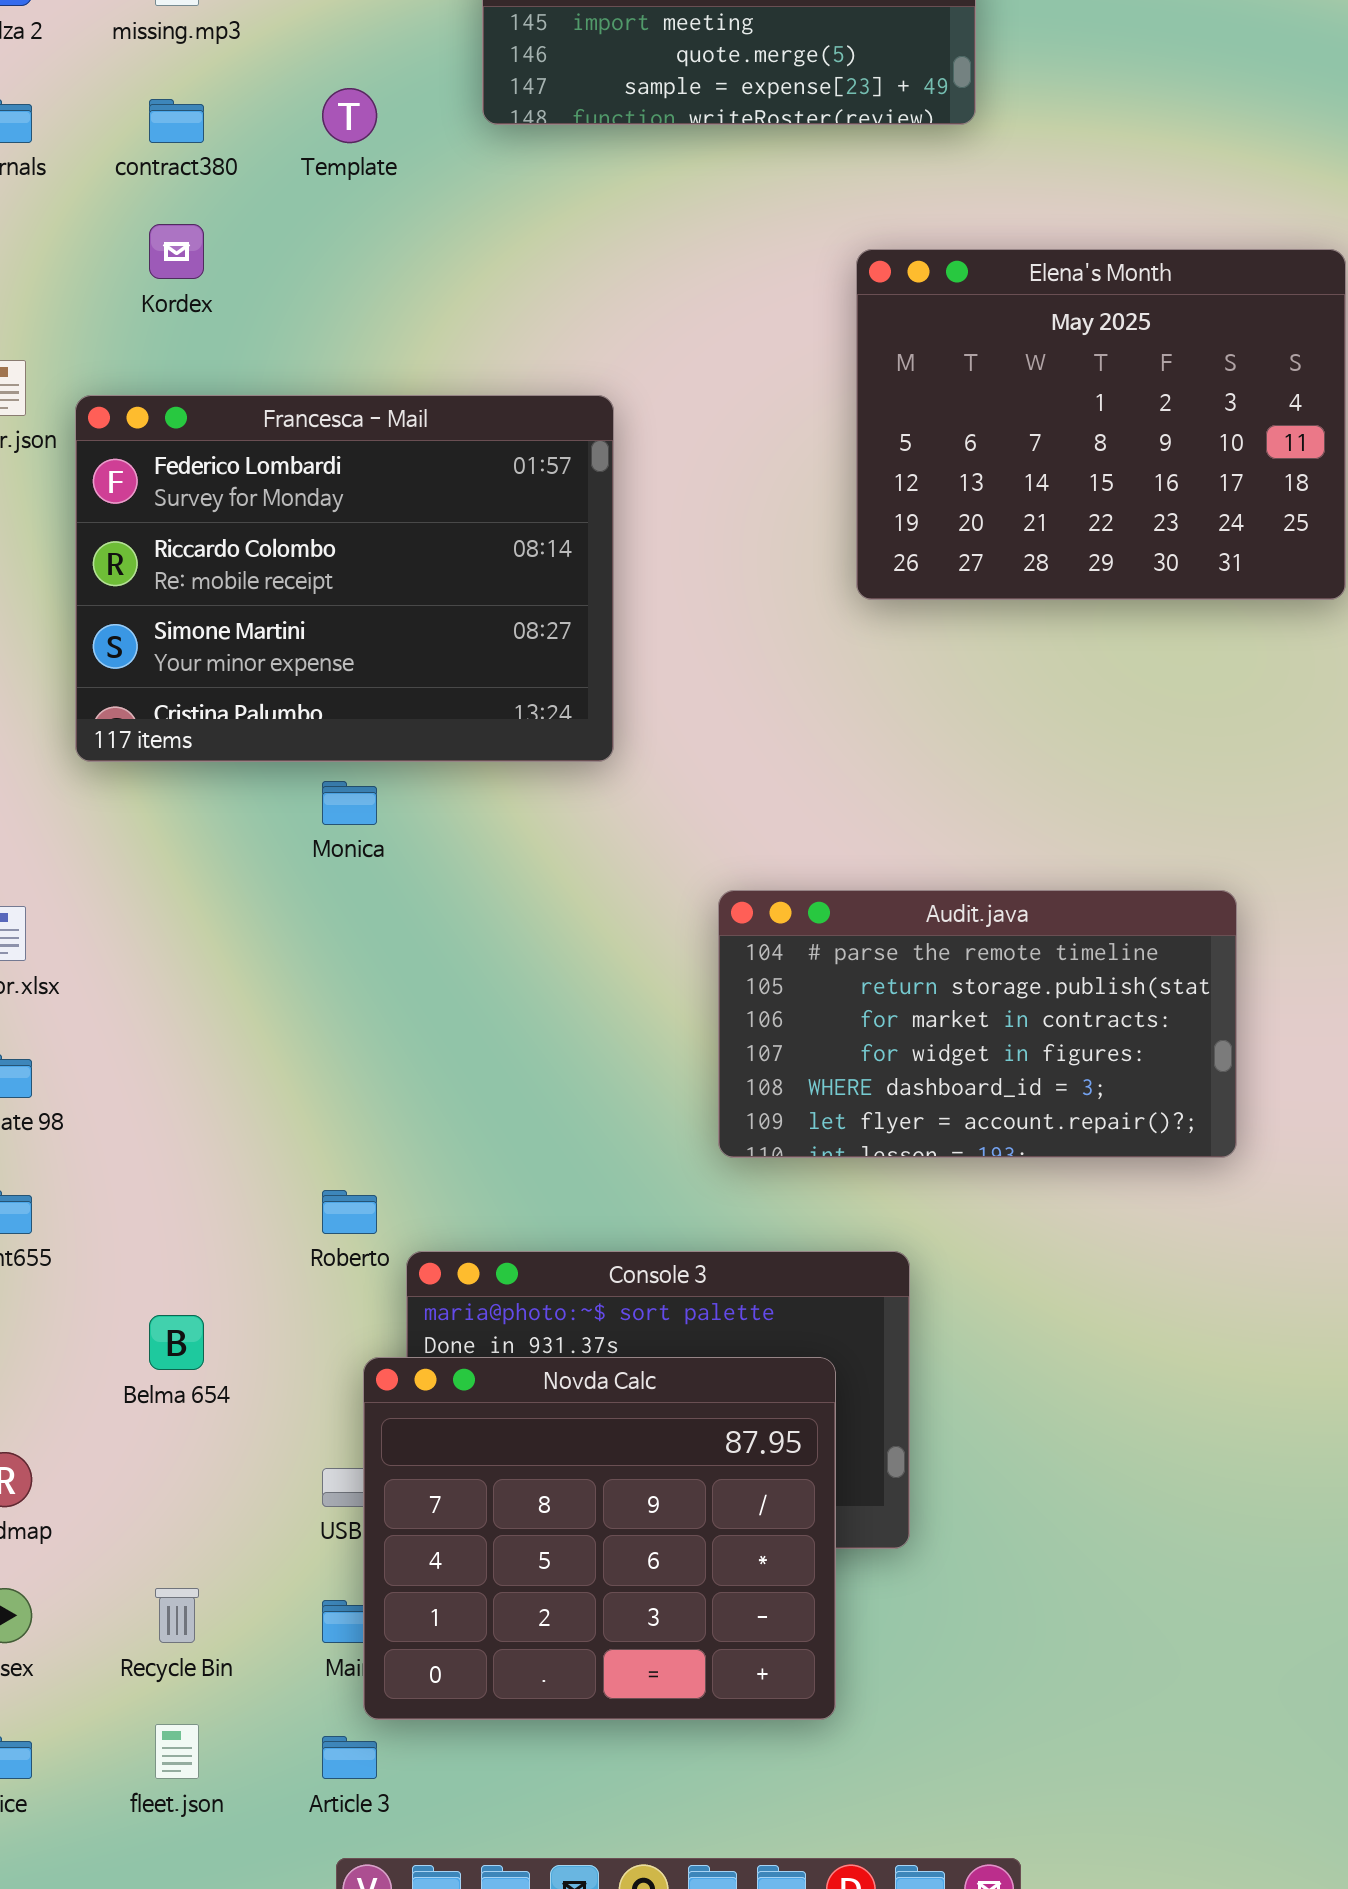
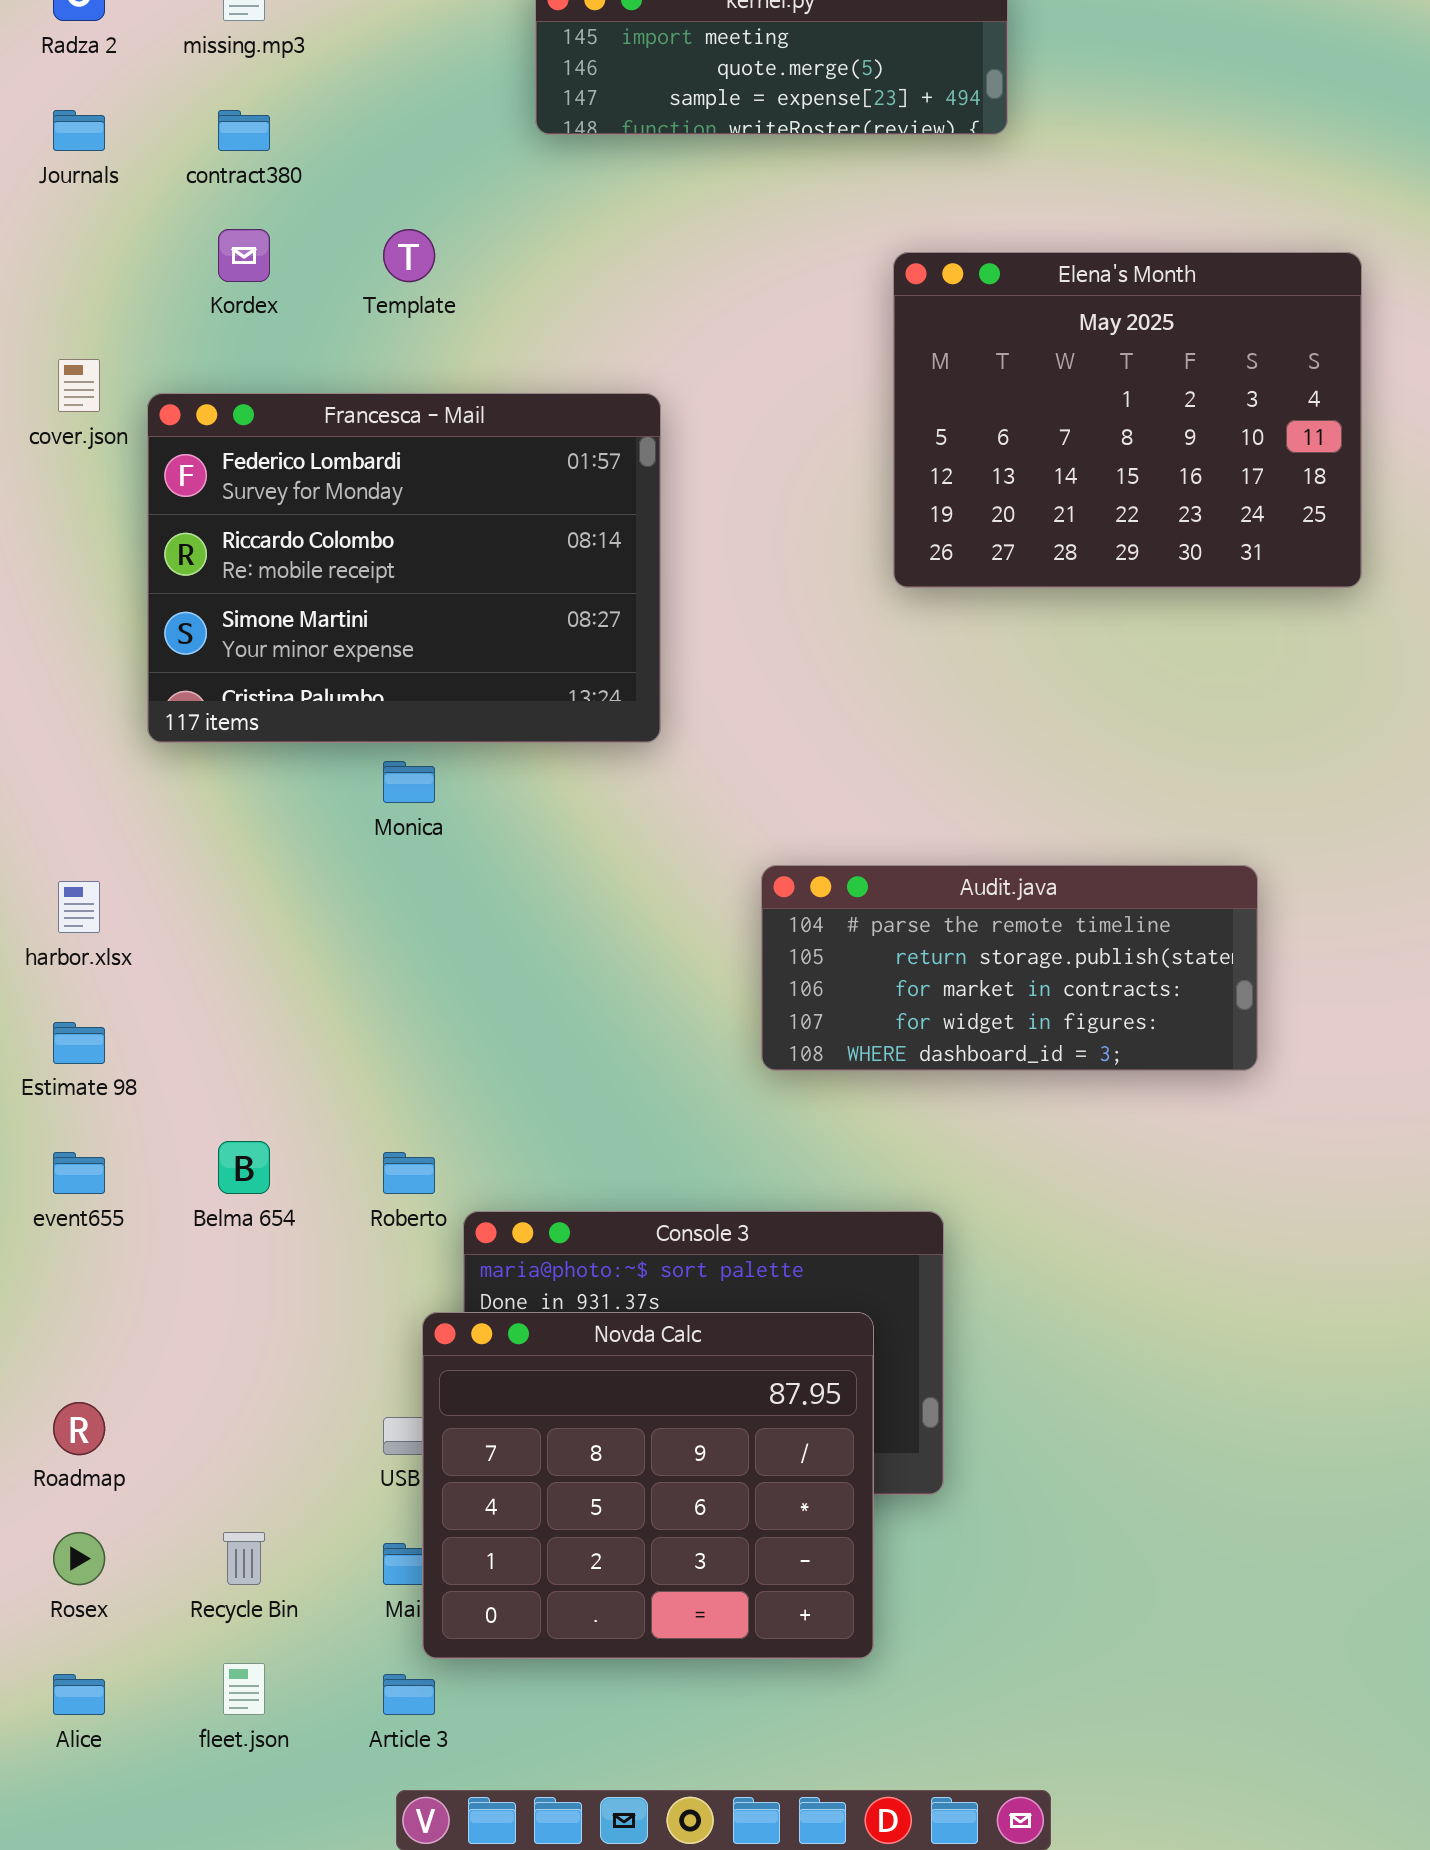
Template: [322,88,377,143] -> [383,229,435,282], moved
Audit.java: [718,890,1237,1158] -> [761,865,1258,1071], resized
Belma 654: [149,1315,204,1370] -> [218,1141,270,1194], moved

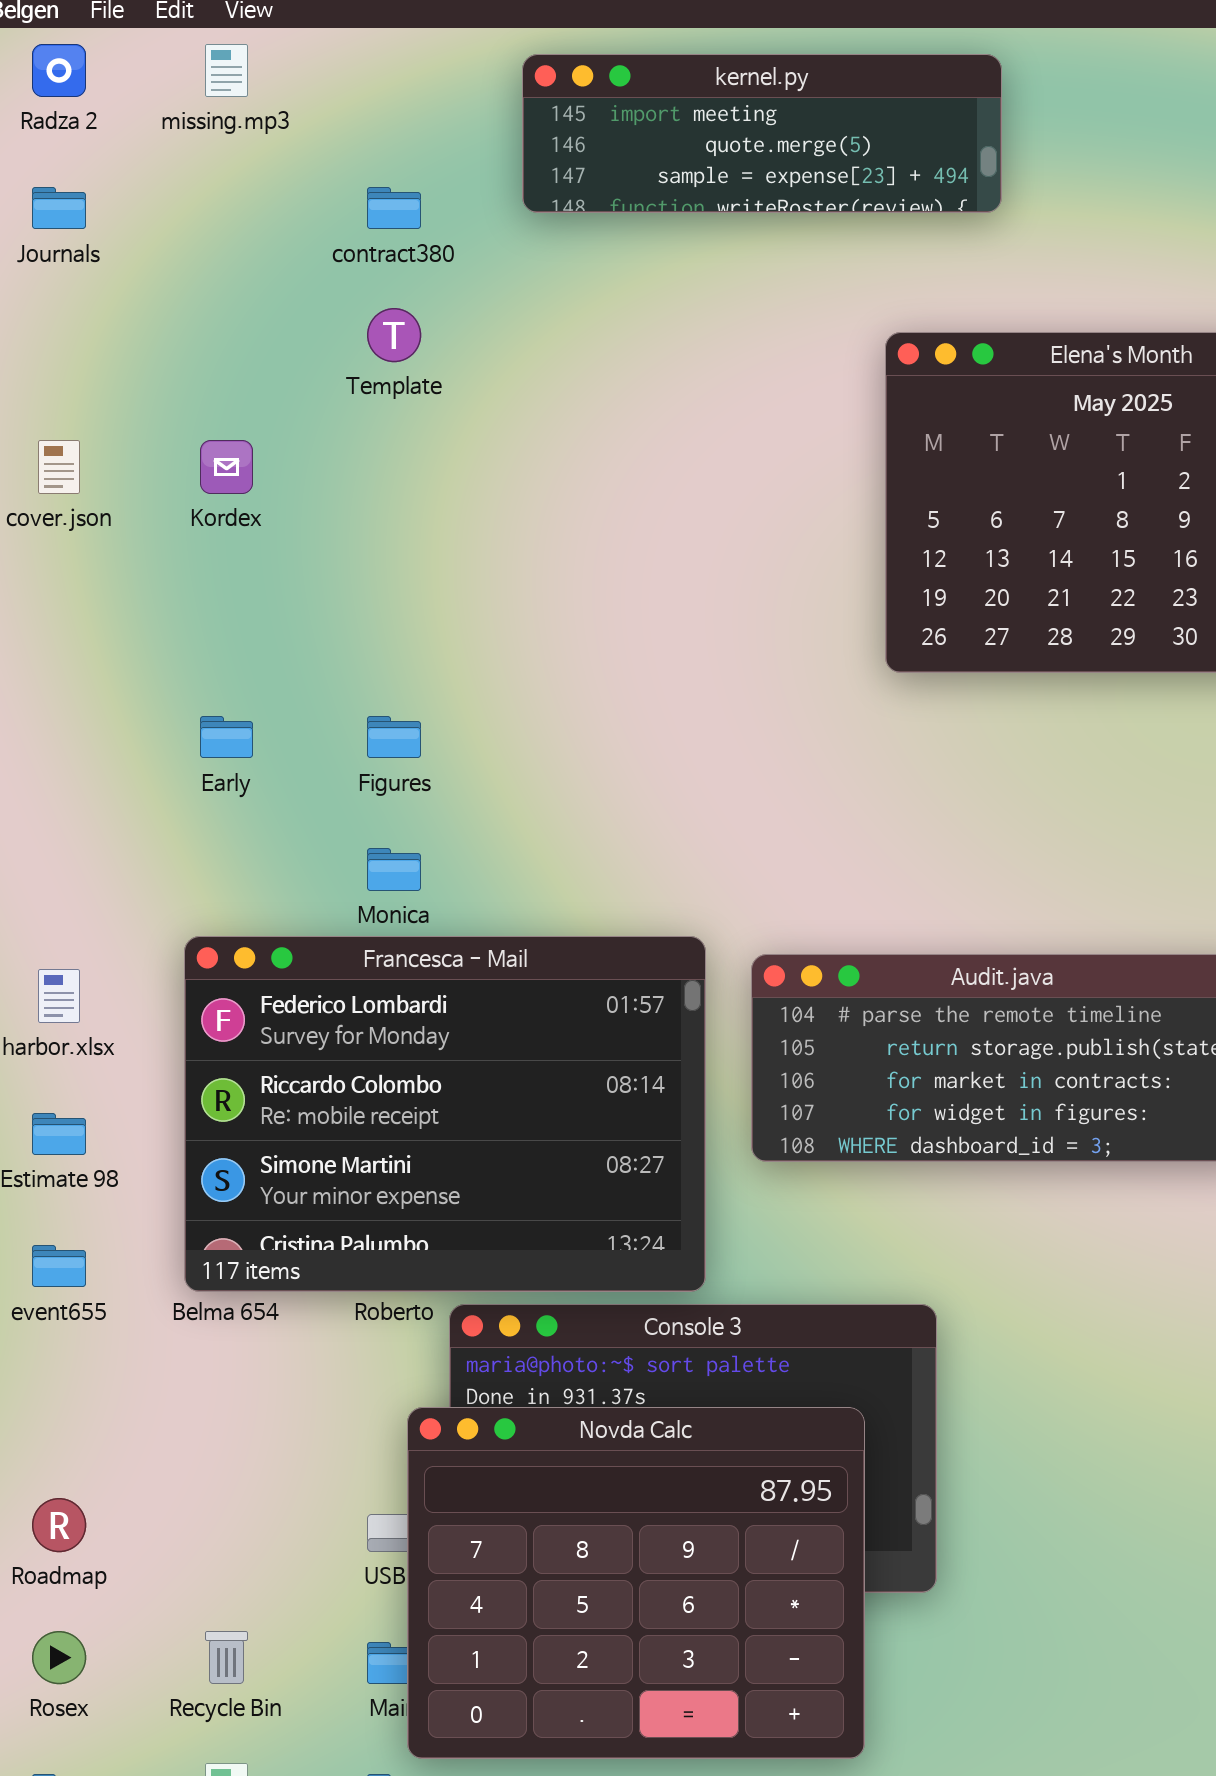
contract380: [218,110,270,151] -> [367,187,421,229], moved
Kordex: [218,229,270,282] -> [200,440,253,494], moved
Francesca - Mail: [147,393,661,743] -> [184,936,706,1292], moved

